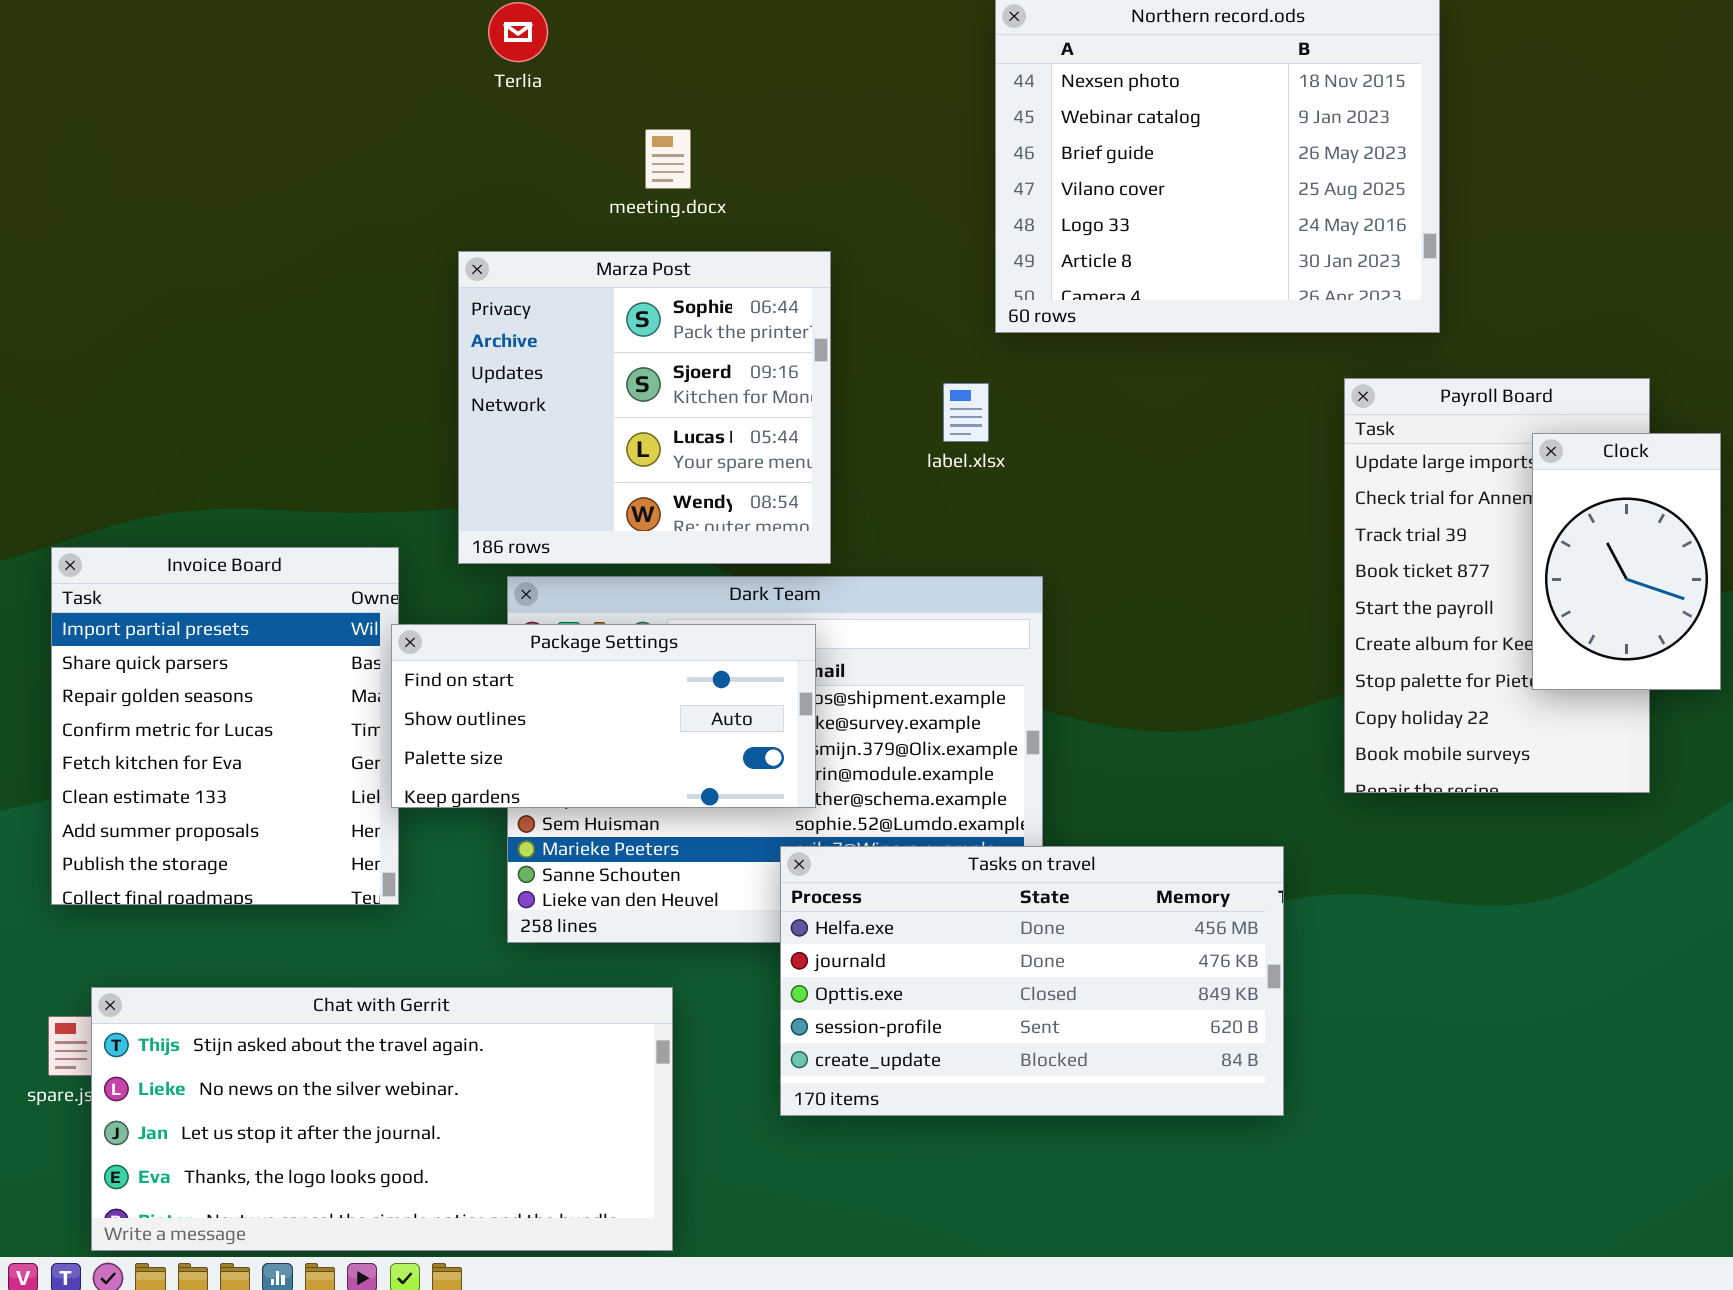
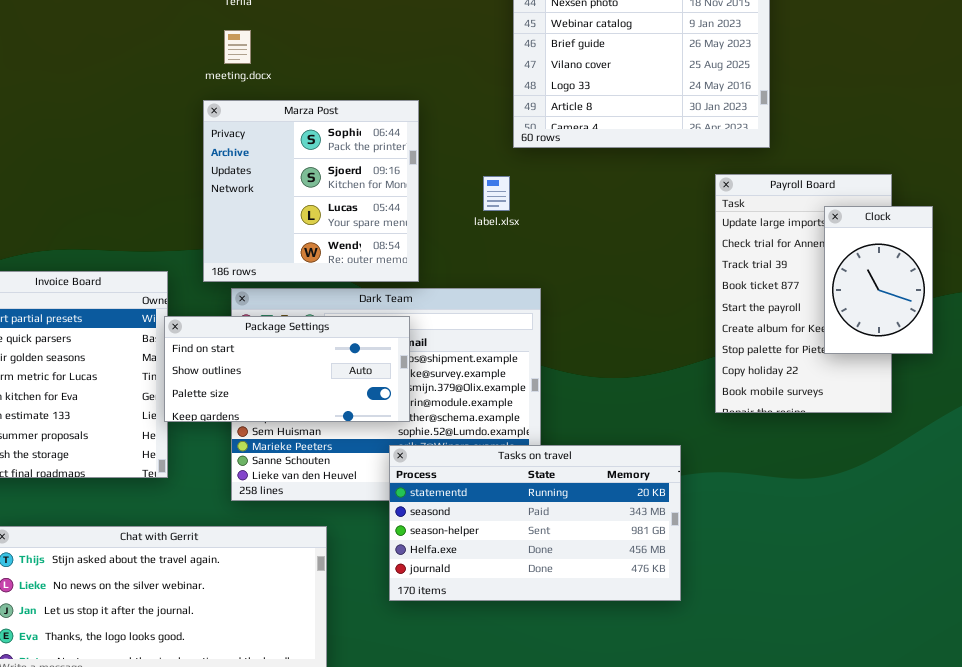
meeting.docx: [645,129,691,189] -> [224,30,251,64], moved
Tasks on travel: [780,846,1284,1116] -> [389,445,681,601], scrolled up 3 rows

